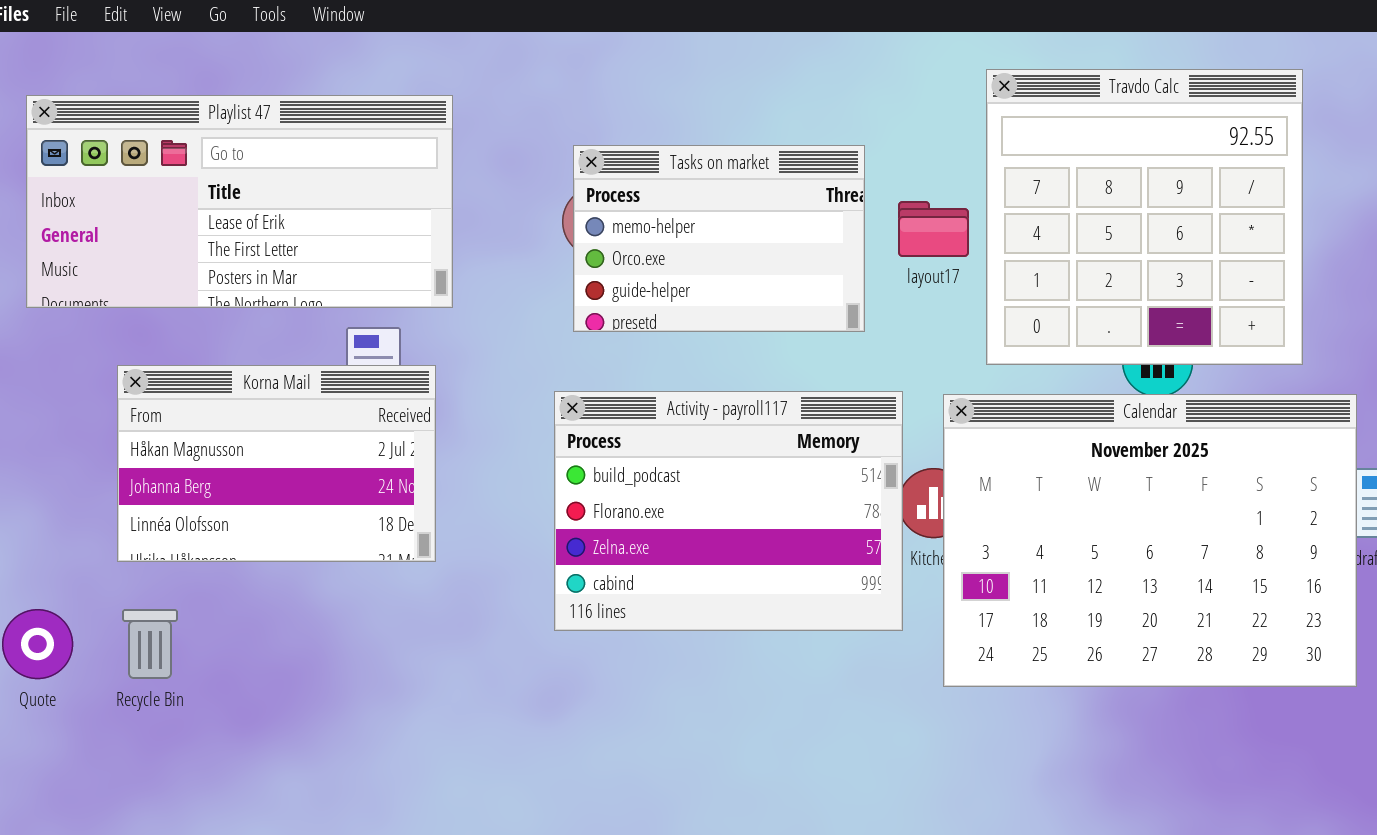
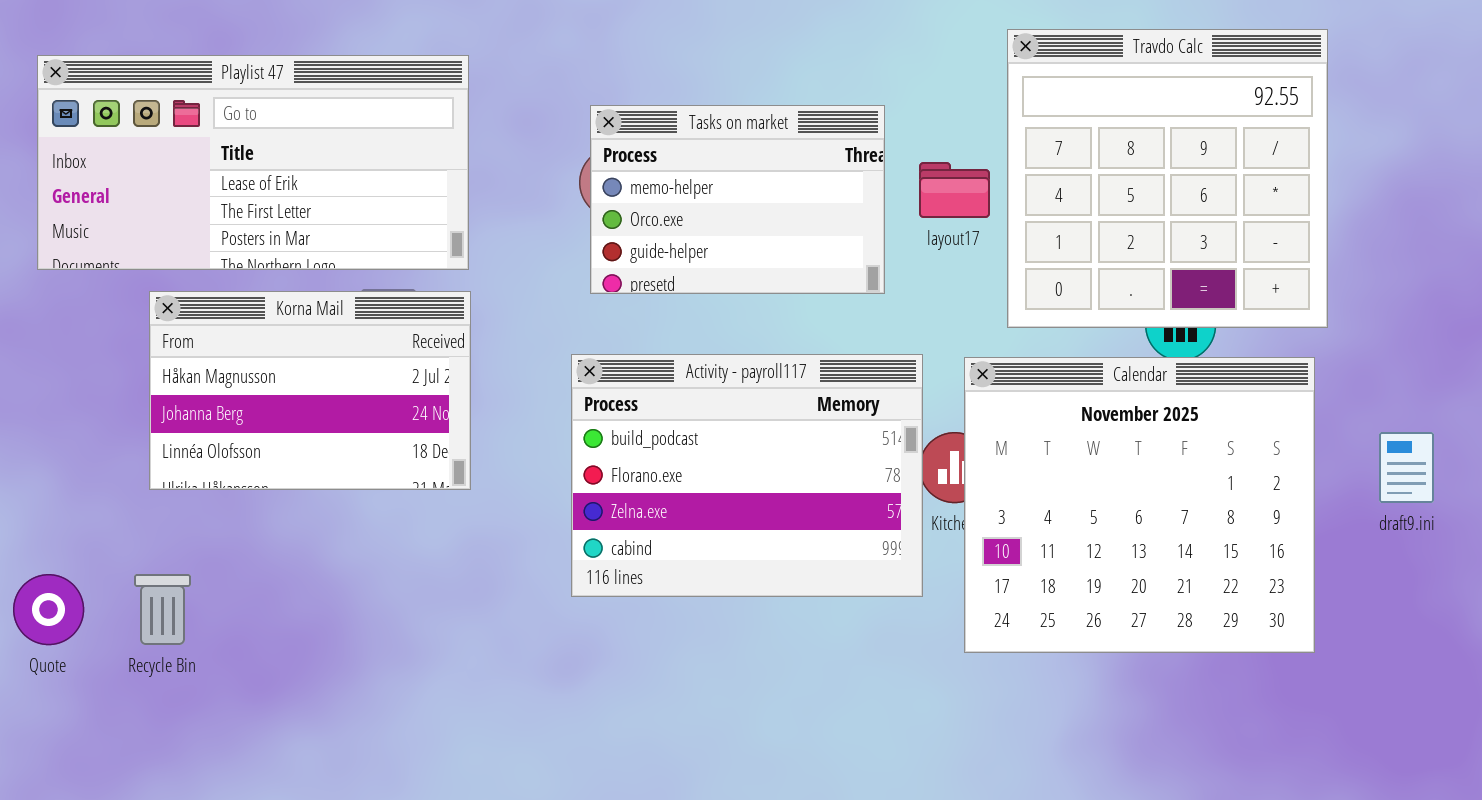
Korna Mail: [117,365,436,562] -> [149,291,471,490], moved
Calendar: [943,394,1357,687] -> [964,357,1315,653], resized

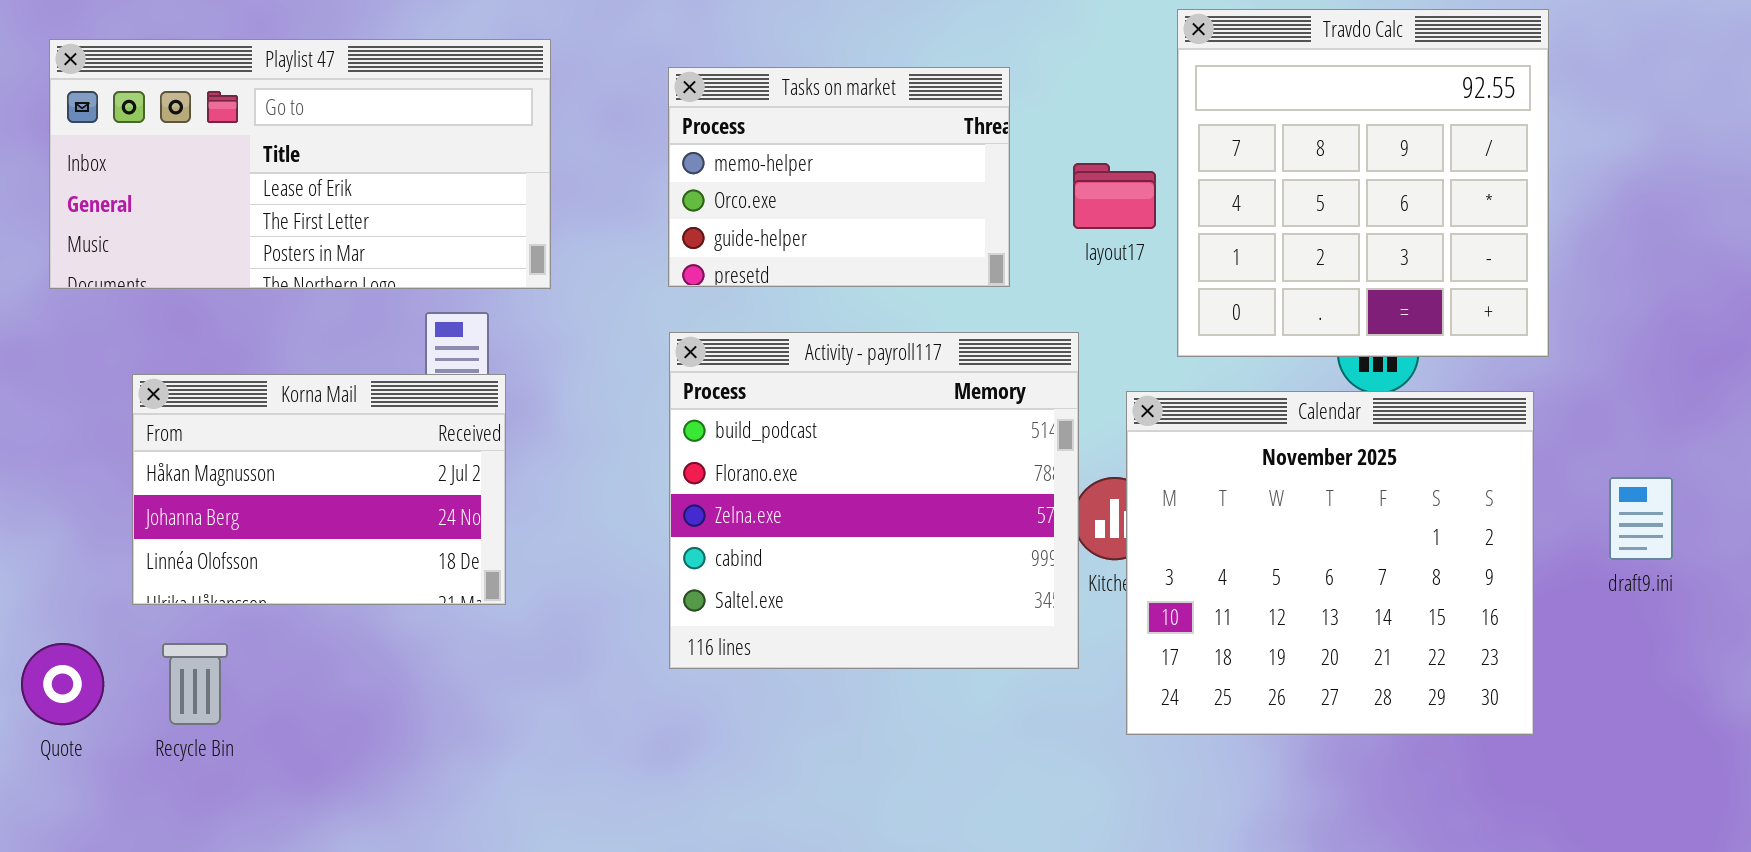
Tasks on market: [590,105,885,294] -> [668,67,1010,287], moved
Korna Mail: [149,291,471,490] -> [132,374,506,605], moved
Activity - payroll117: [571,354,923,597] -> [669,332,1079,669], resized

